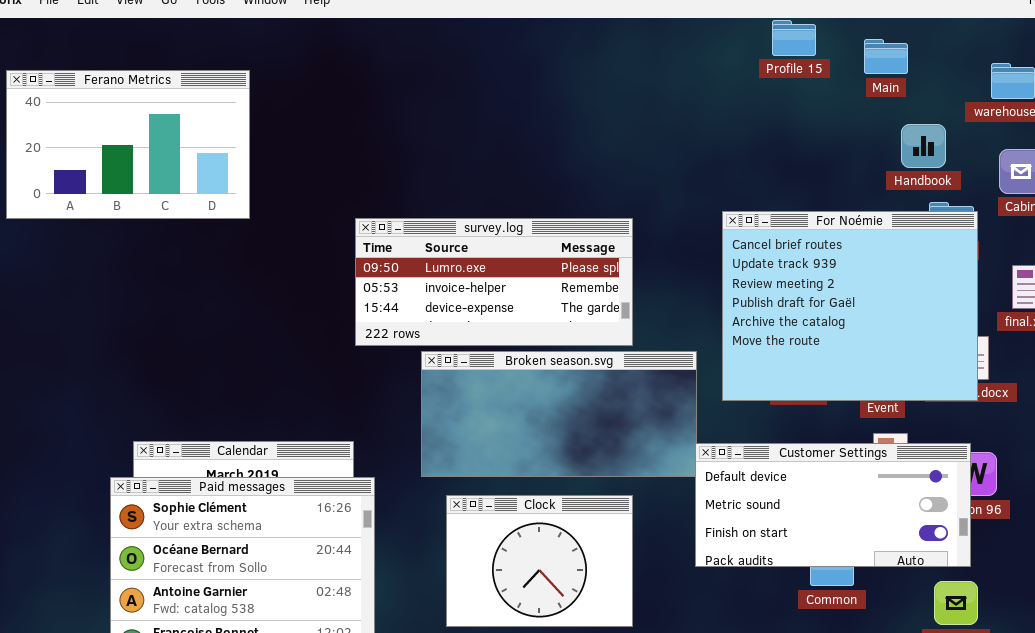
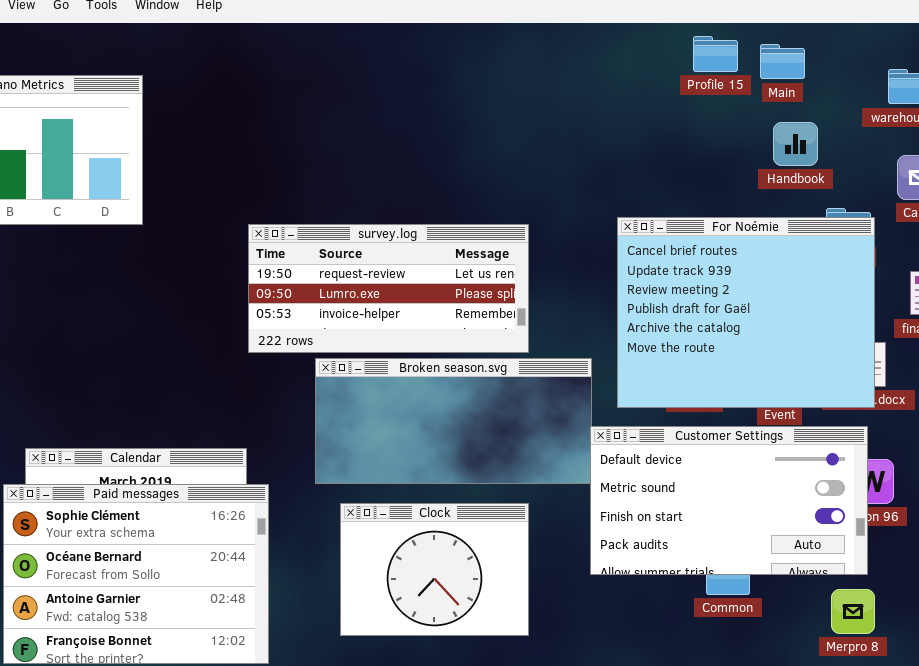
Profile 15: [772,20,816,56] -> [693,36,738,72], moved
Handbook: [901,124,946,168] -> [773,122,818,166], moved
survey.log: [355,218,633,346] -> [248,224,529,353], scrolled up 1 row
Customer Settings: [695,443,971,567] -> [590,426,868,575], resized

